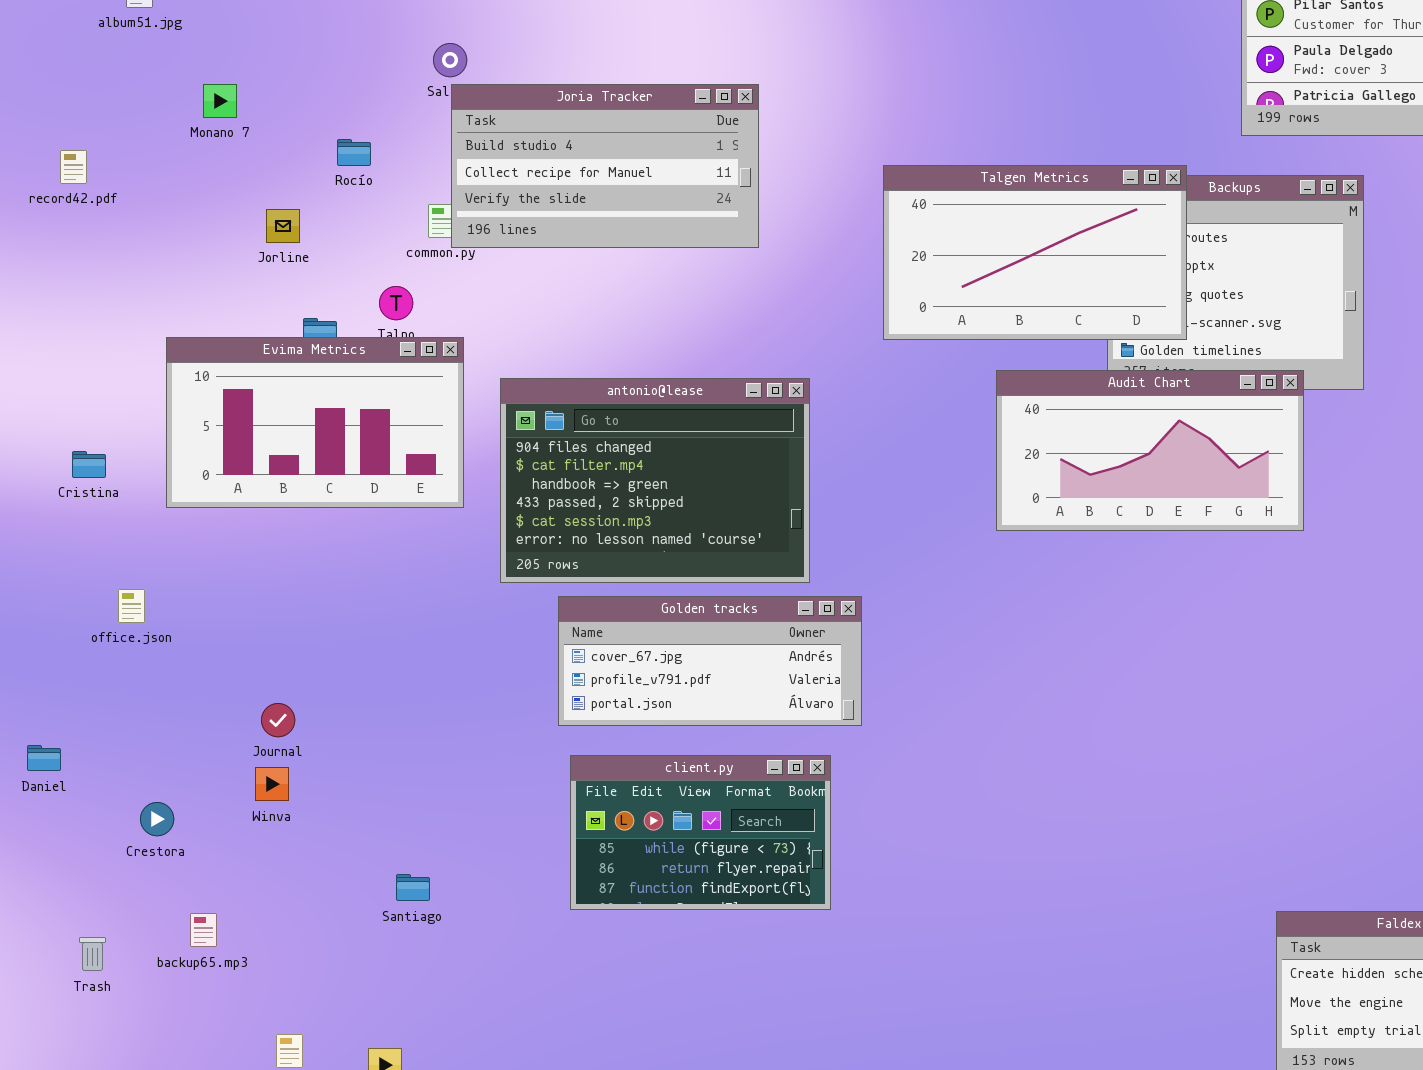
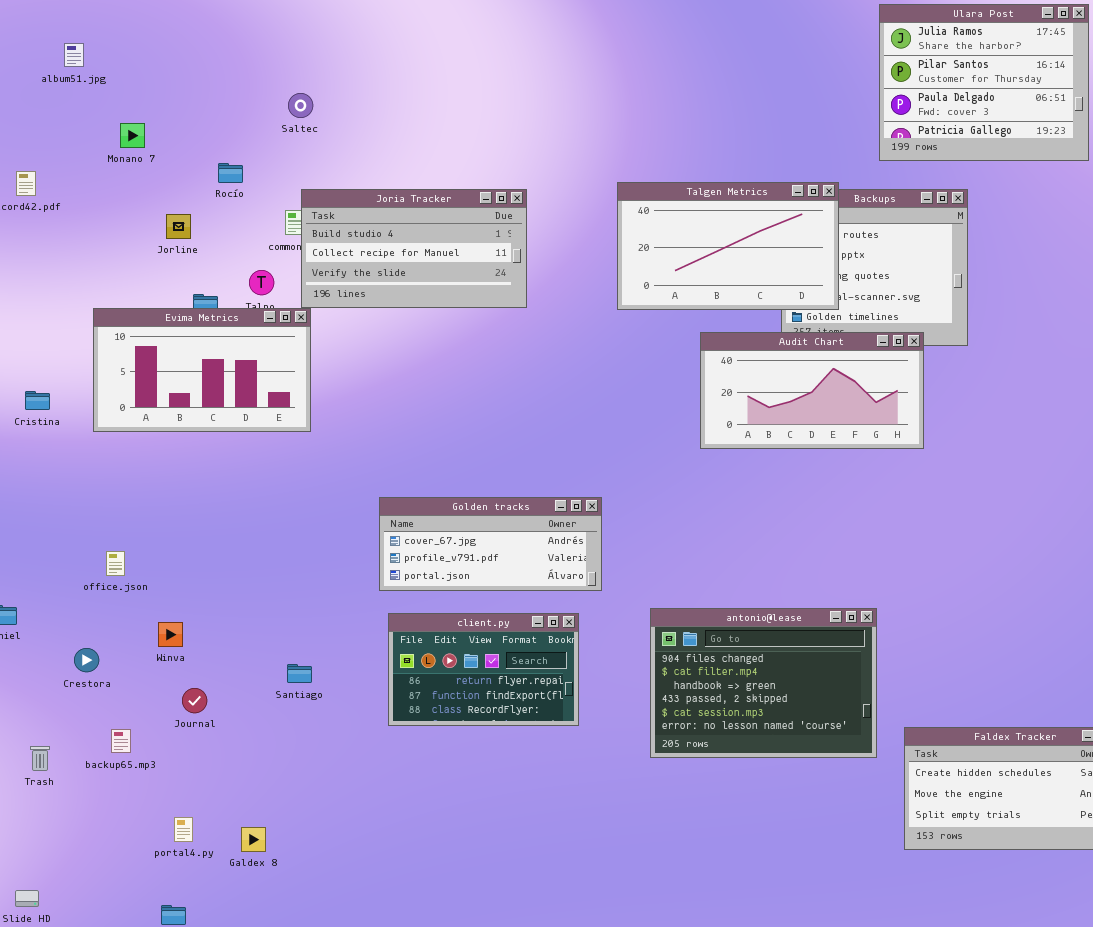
Joria Tracker: [451,84,759,248] -> [301,189,527,308], moved
antonio@lease: [500,378,810,583] -> [650,608,877,758], moved
office.json: [118,589,145,623] -> [106,551,125,576], moved
Journal: [261,703,295,737] -> [182,688,207,713], moved
client.py: [570,755,831,910] -> [388,613,579,726], scrolled down 1 row
Santiago: [396,874,430,901] -> [287,664,312,683], moved

